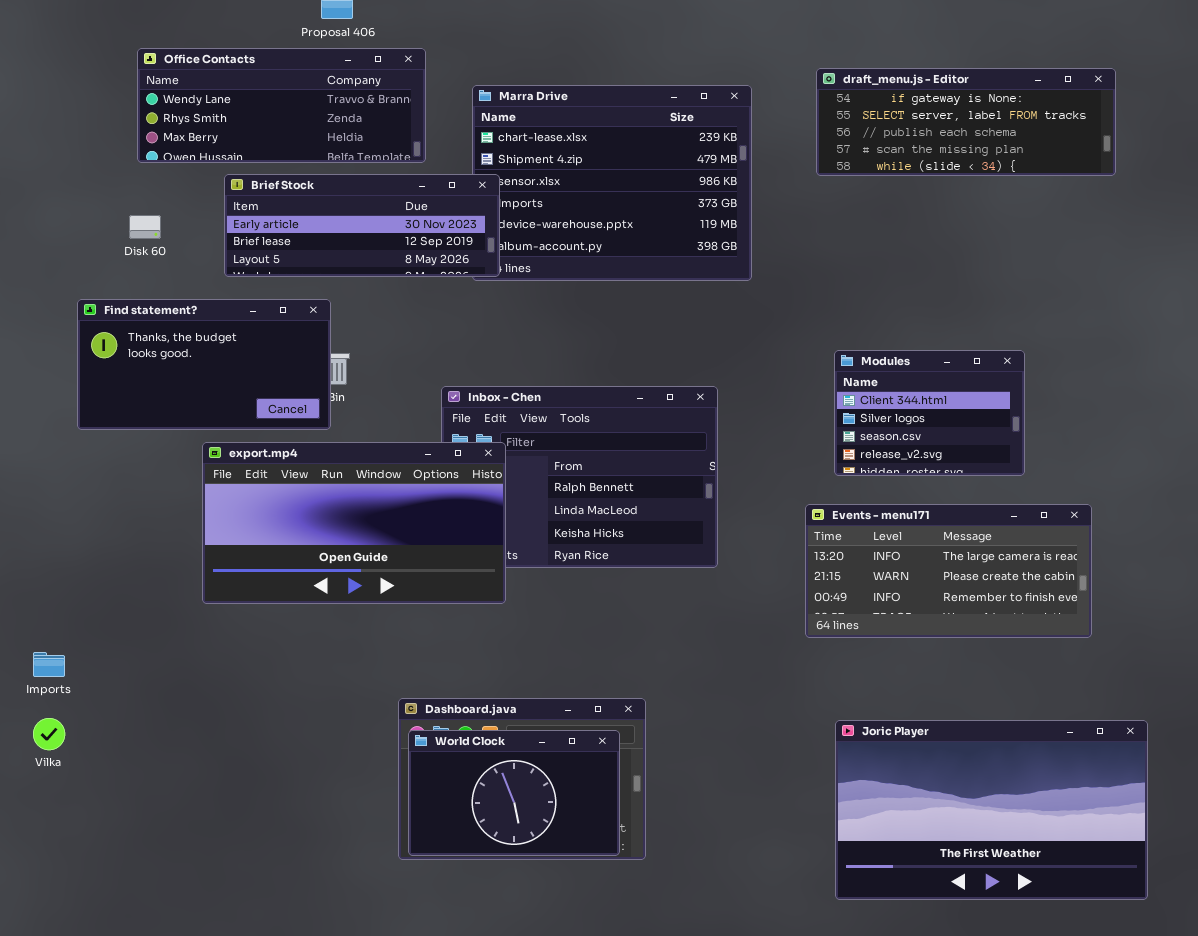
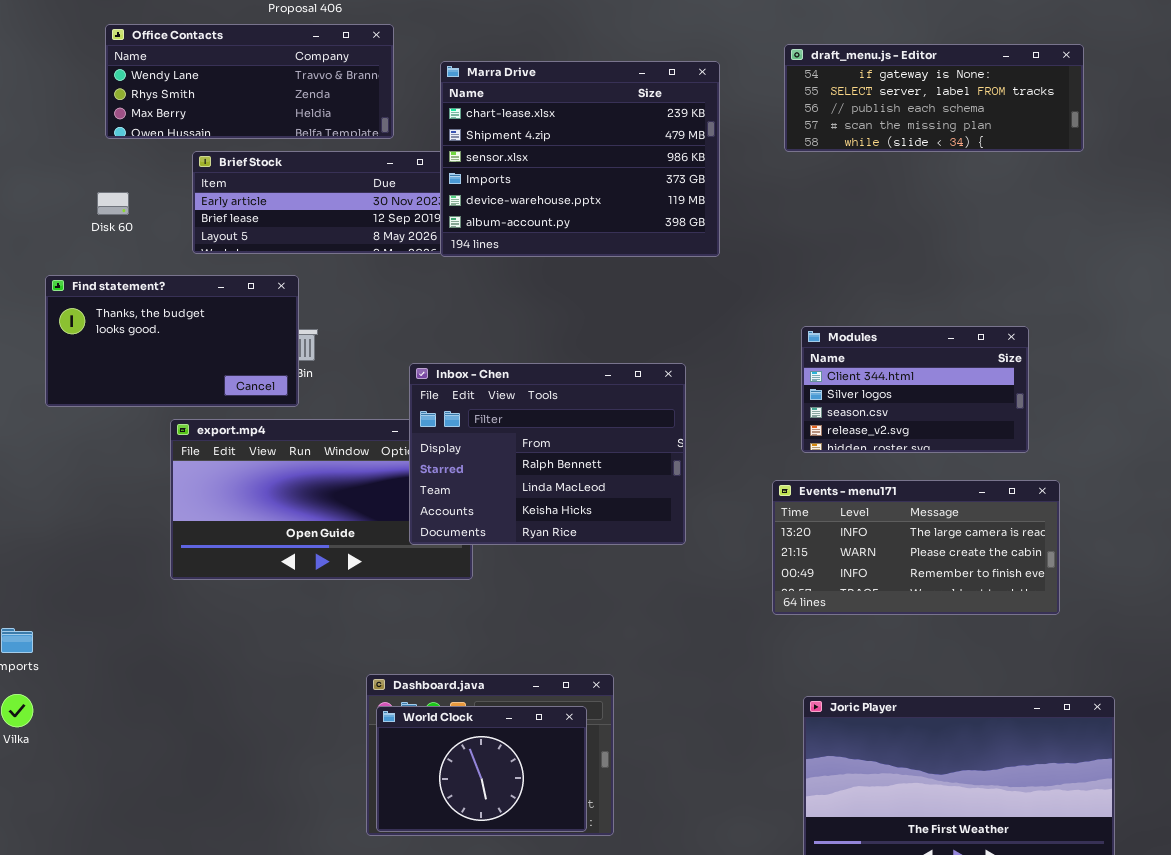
Marra Drive: [472,85,752,281] -> [440,61,720,257], raised
Modules: [834,350,1025,476] -> [801,326,1029,453], resized
Inbox - Chen: [441,386,718,568] -> [409,363,686,545], raised

